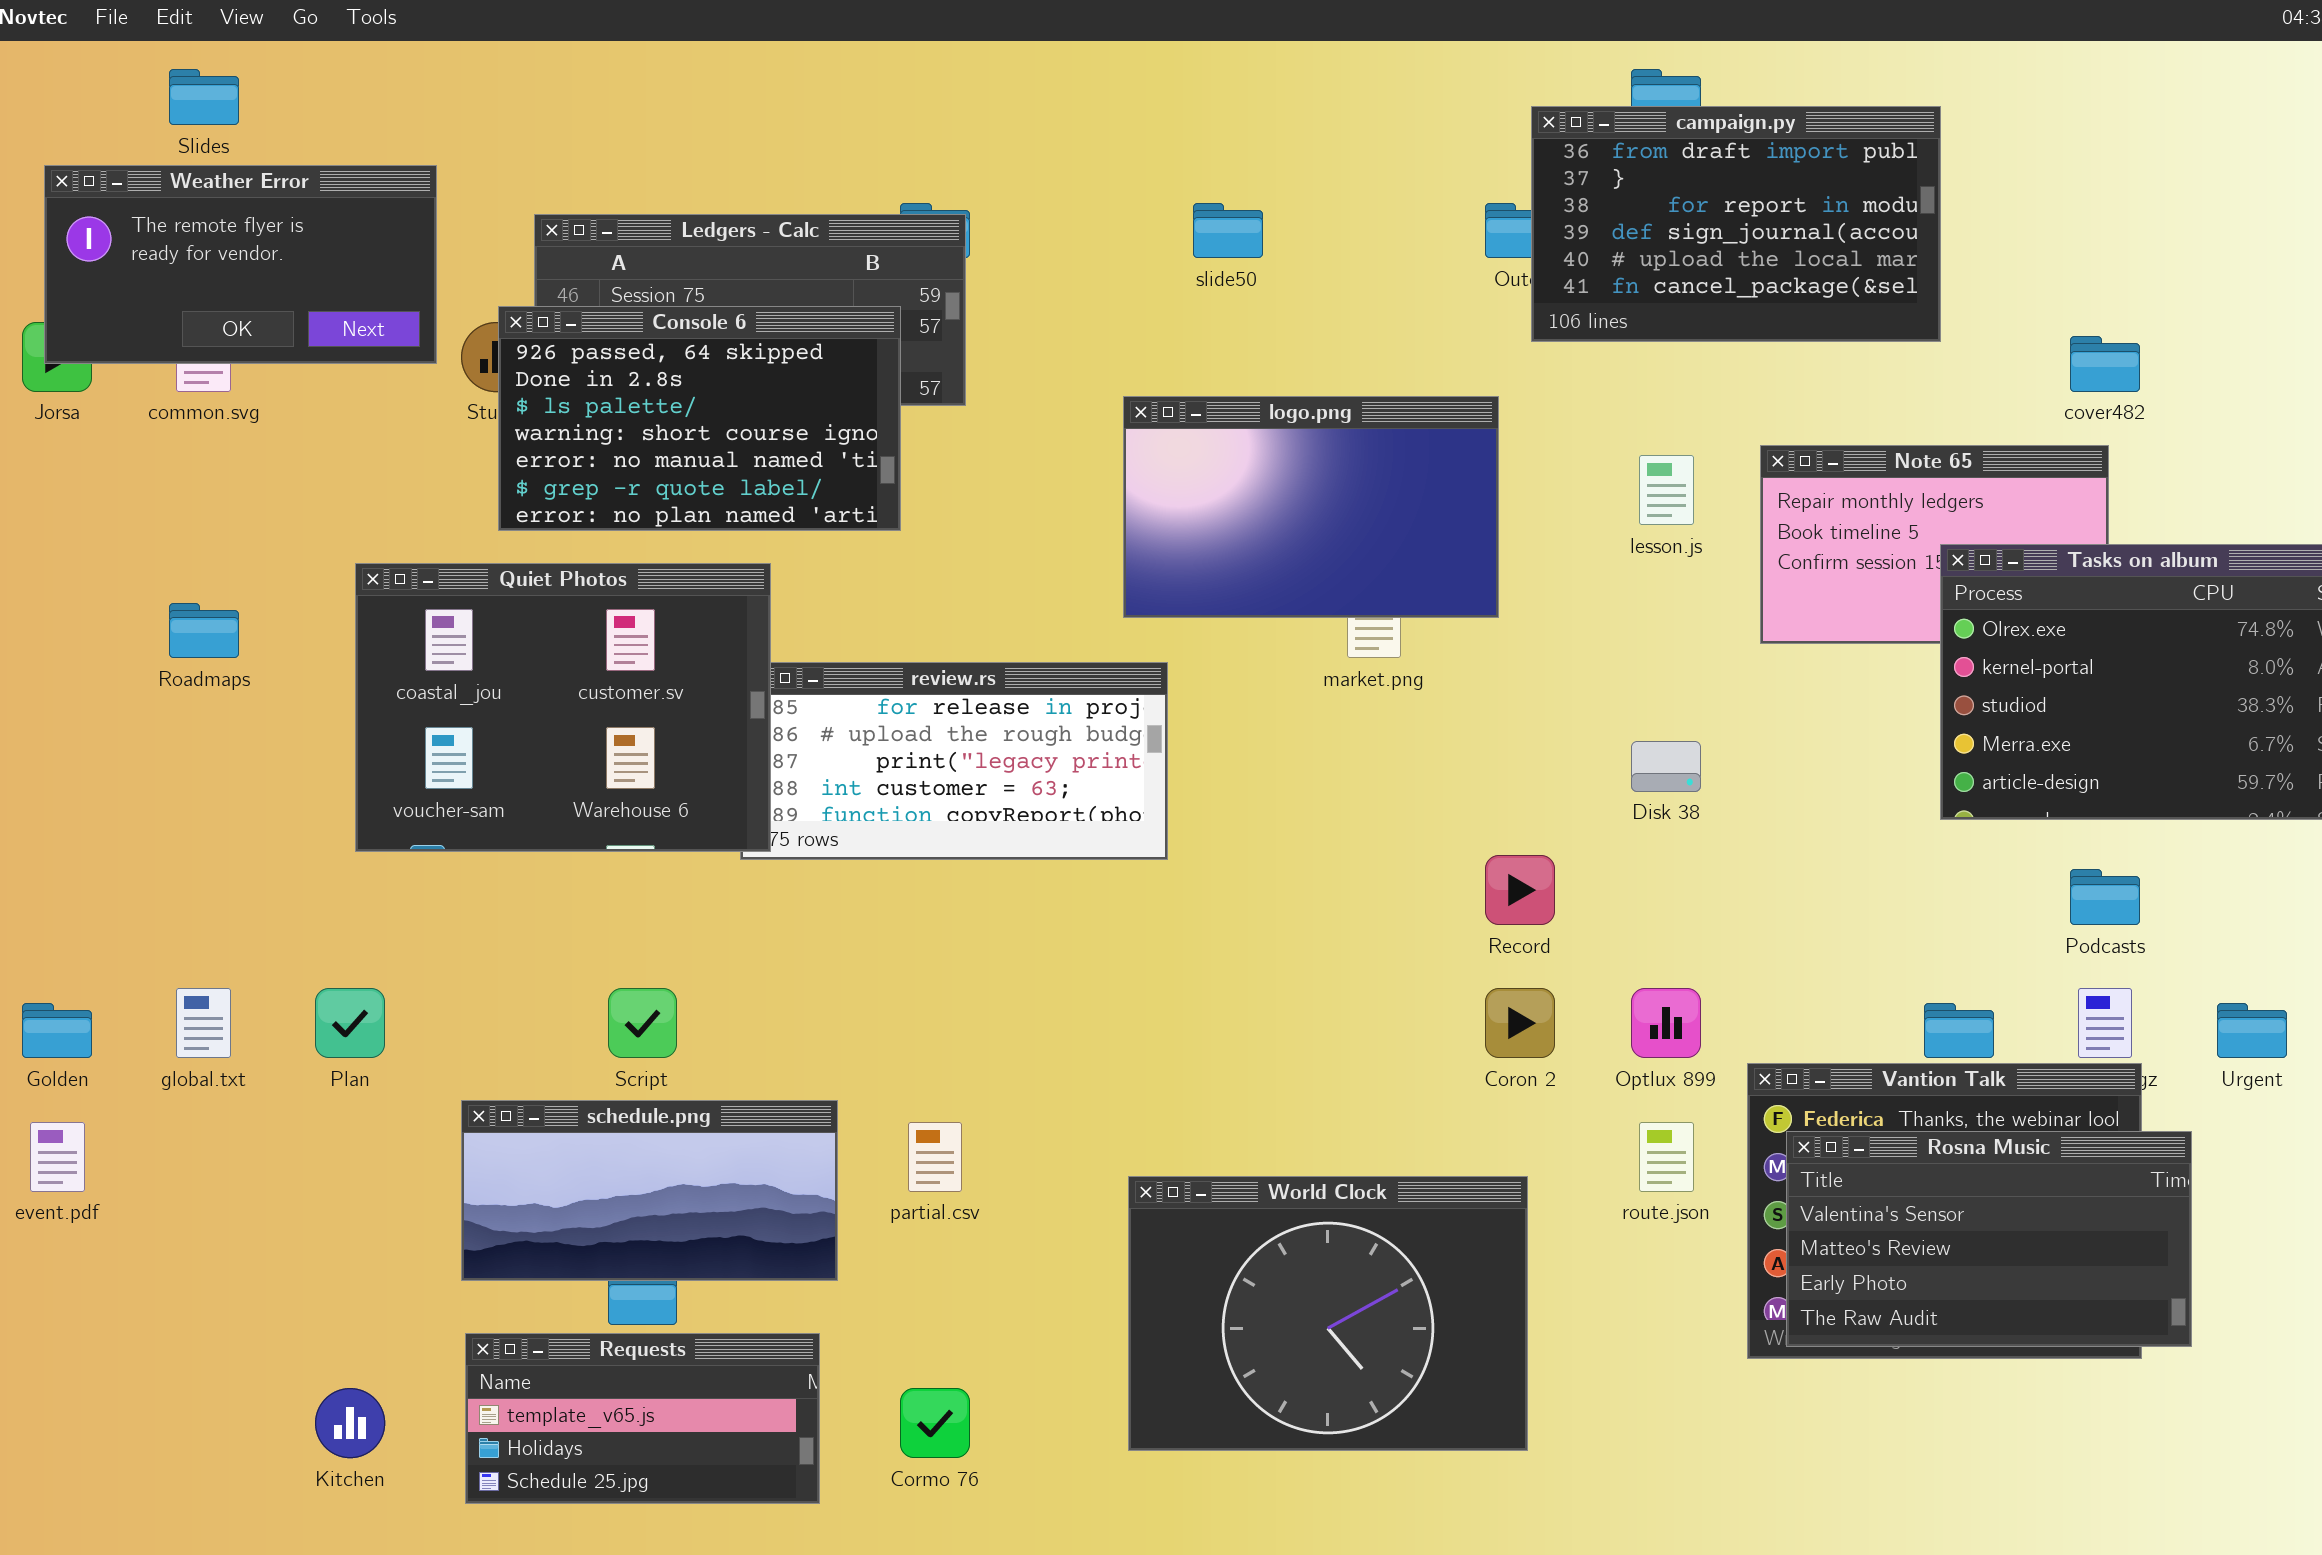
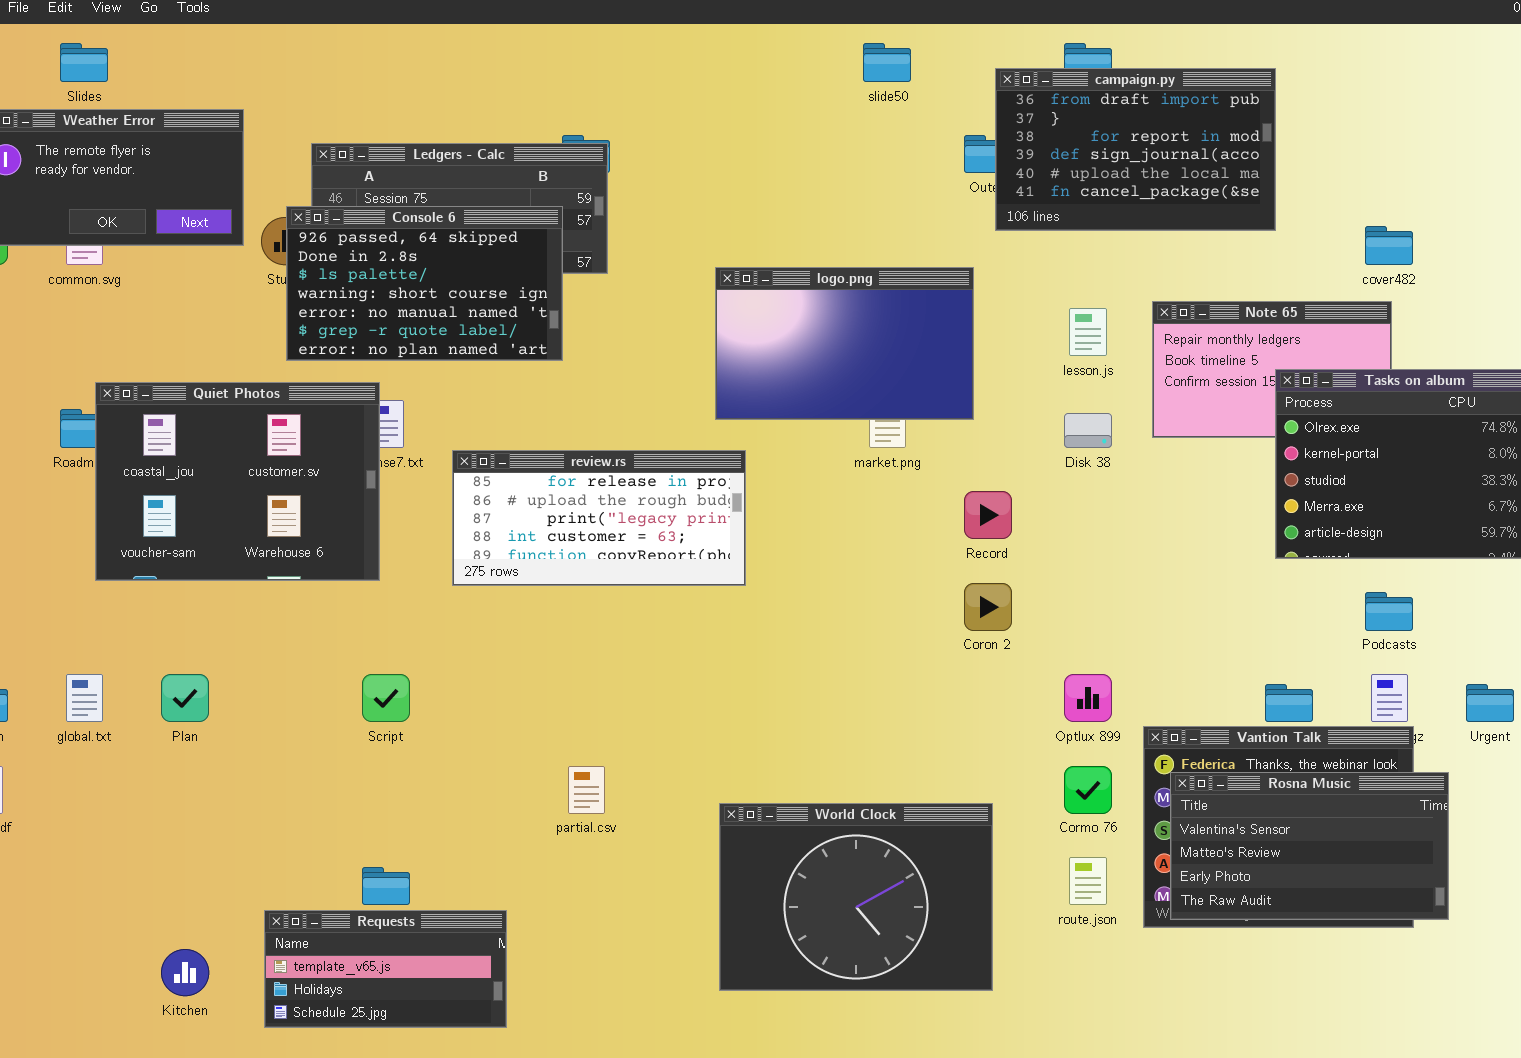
slide50: [1193,203,1263,258] -> [863,43,911,82], moved
Quiet Photos: [355,563,771,852] -> [95,382,380,581], moved
Disk 38: [1631,741,1701,792] -> [1064,413,1112,448], moved
Record: [1485,855,1555,925] -> [964,491,1012,539], moved
Coron 2: [1485,988,1555,1058] -> [964,583,1012,631], moved
schedule.png: [461,1100,838,1281] -> none, closed
route.json: [1639,1122,1694,1192] -> [1069,857,1107,905], moved
Cormo 76: [900,1388,970,1458] -> [1064,766,1112,814], moved

